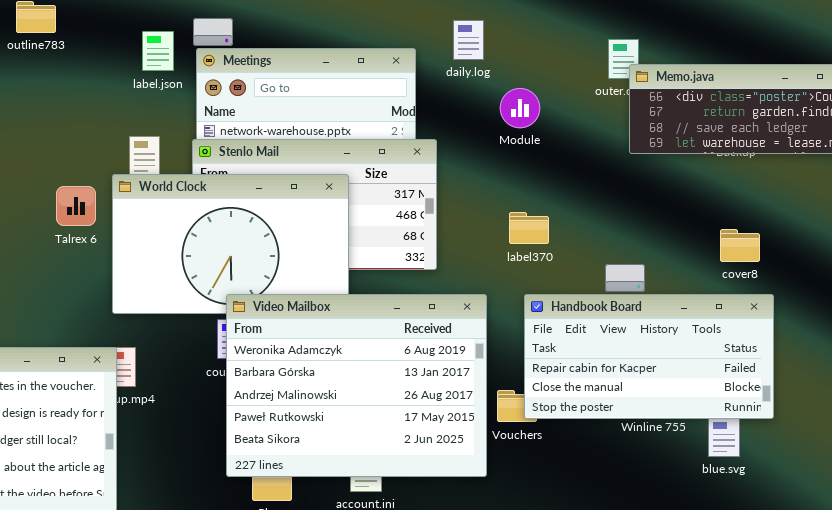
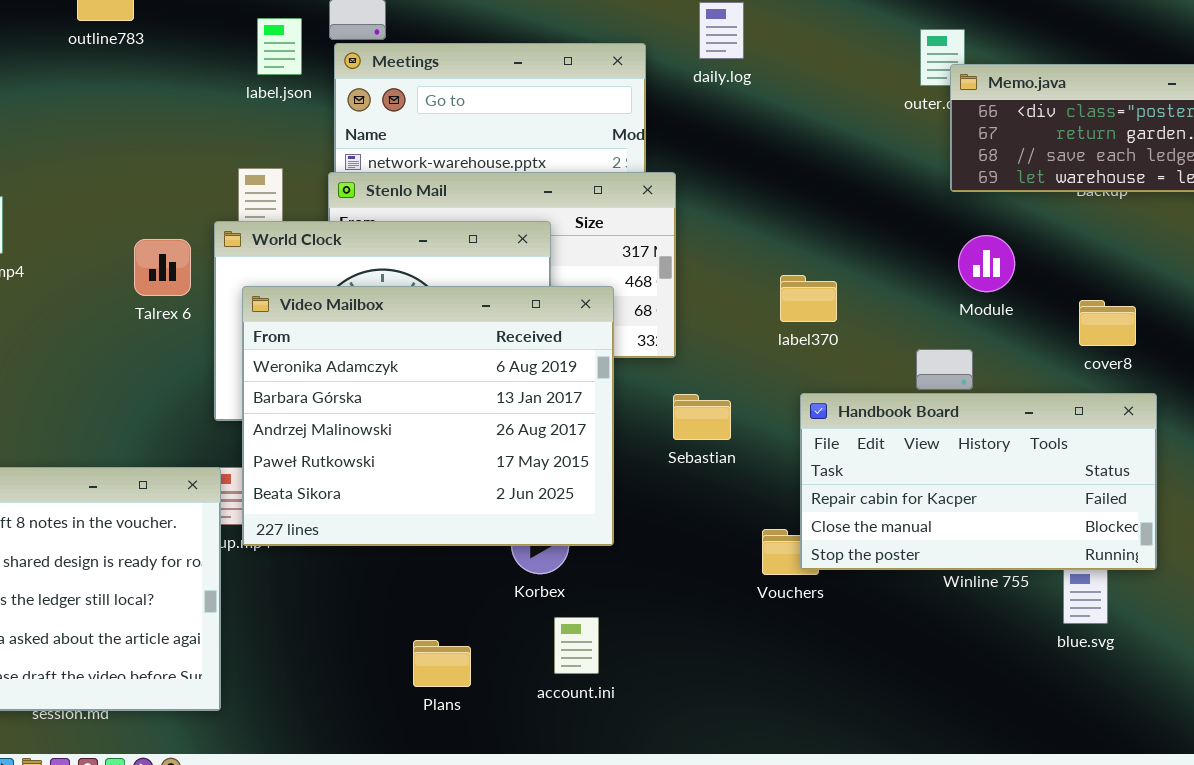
Module: [500,88,540,128] -> [958,235,1015,292], moved
Video Mailbox: [226,294,487,477] -> [242,286,614,546], moved

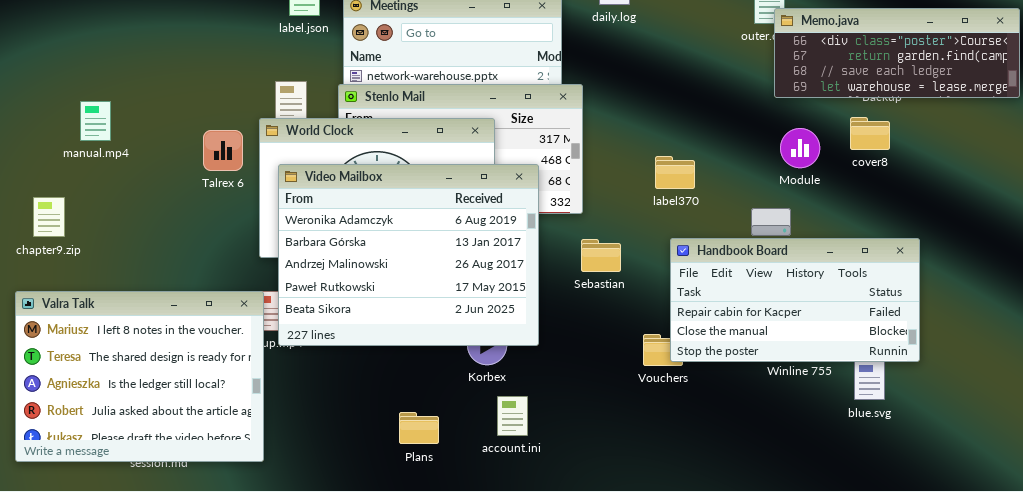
cover8: [1079,300,1136,346] -> [850,117,890,150], moved

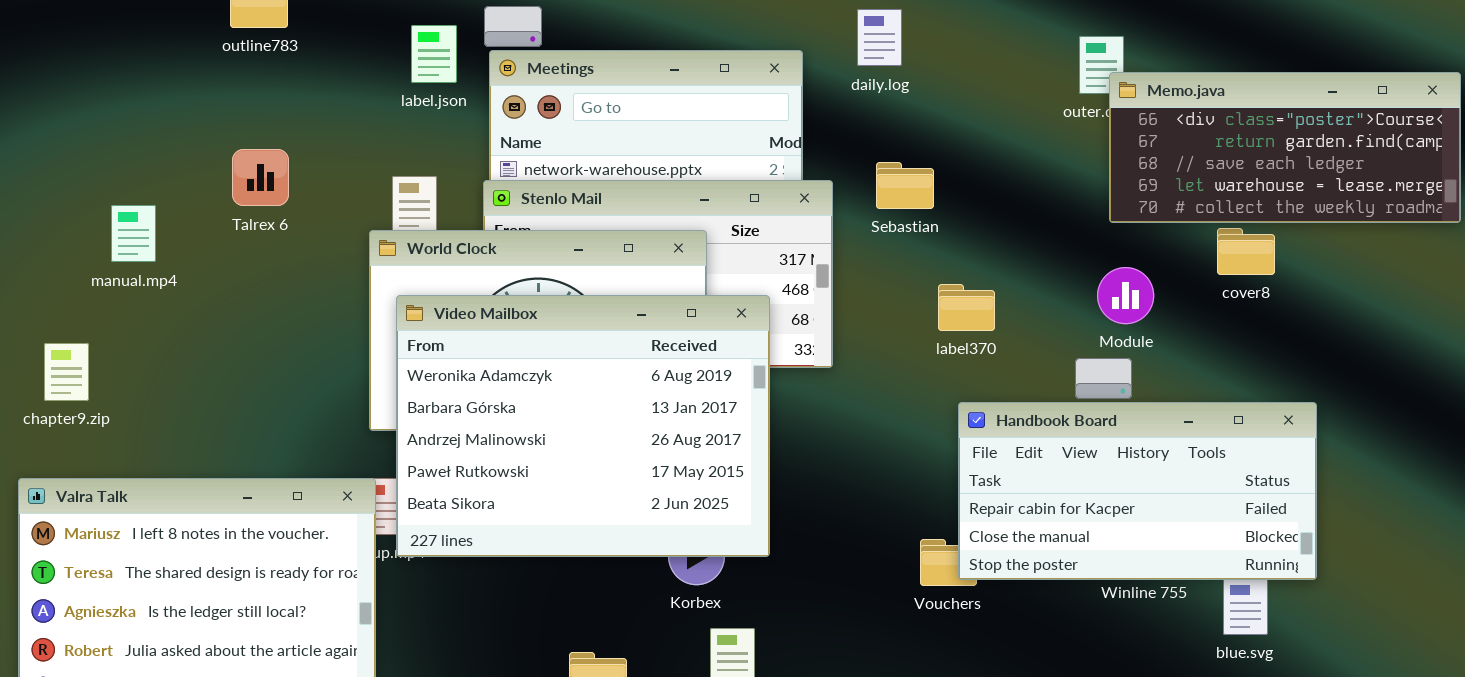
Memo.java: [774,8,1020,98] -> [1109,72,1461,223], resized
Module: [780,128,820,168] -> [1097,267,1154,324], moved
Talrex 6: [203,130,243,171] -> [232,149,289,206], moved
Sebastian: [581,239,621,272] -> [876,162,934,209], moved

